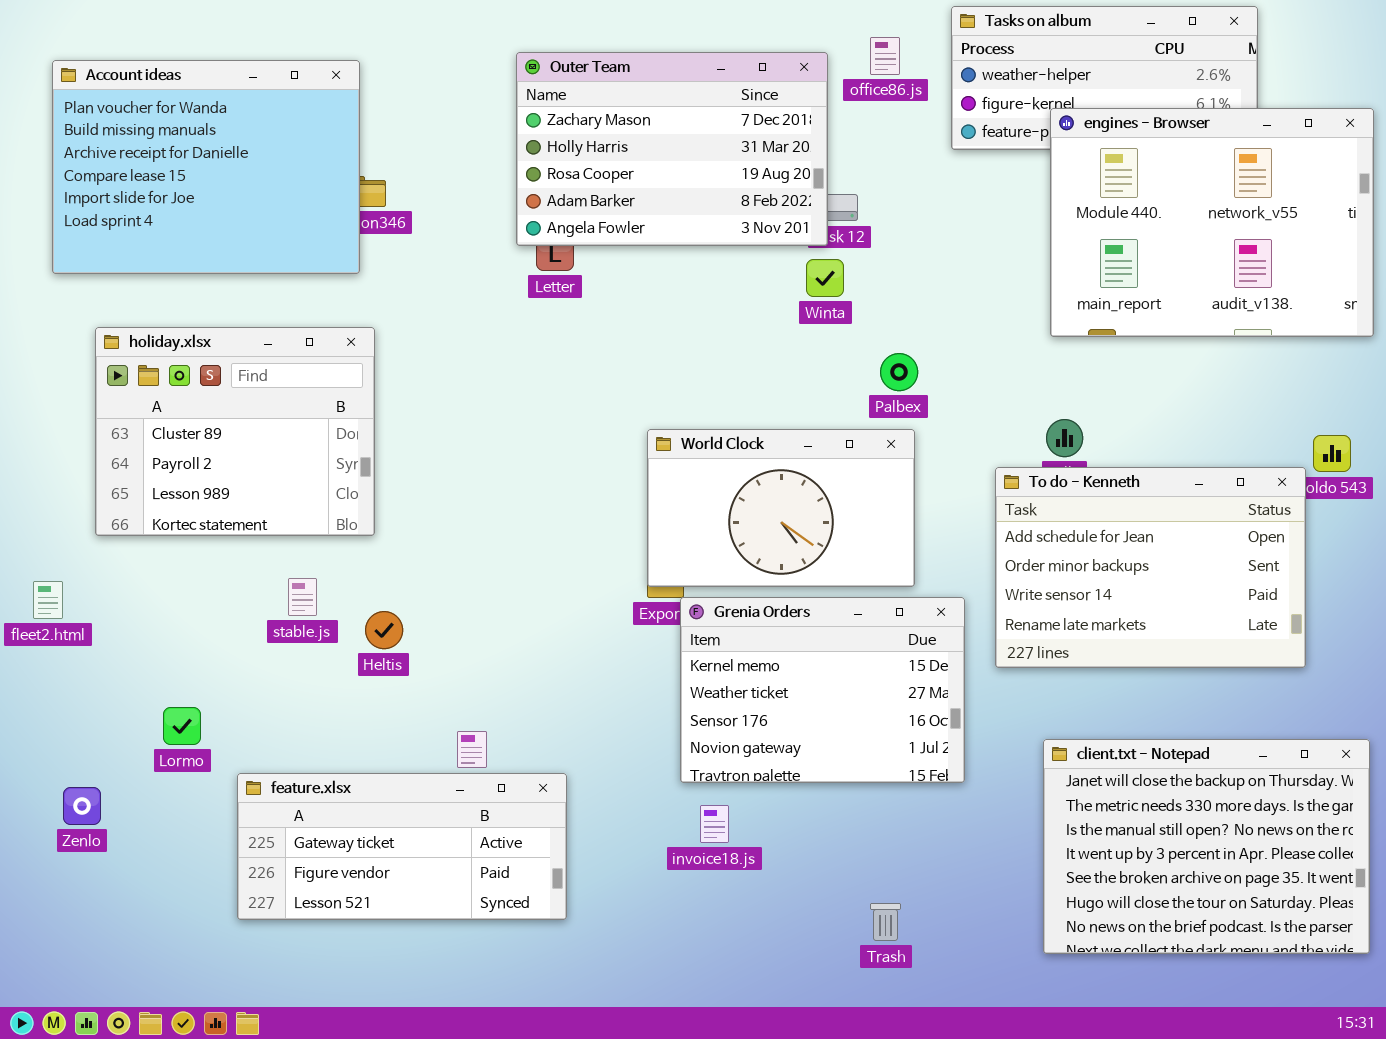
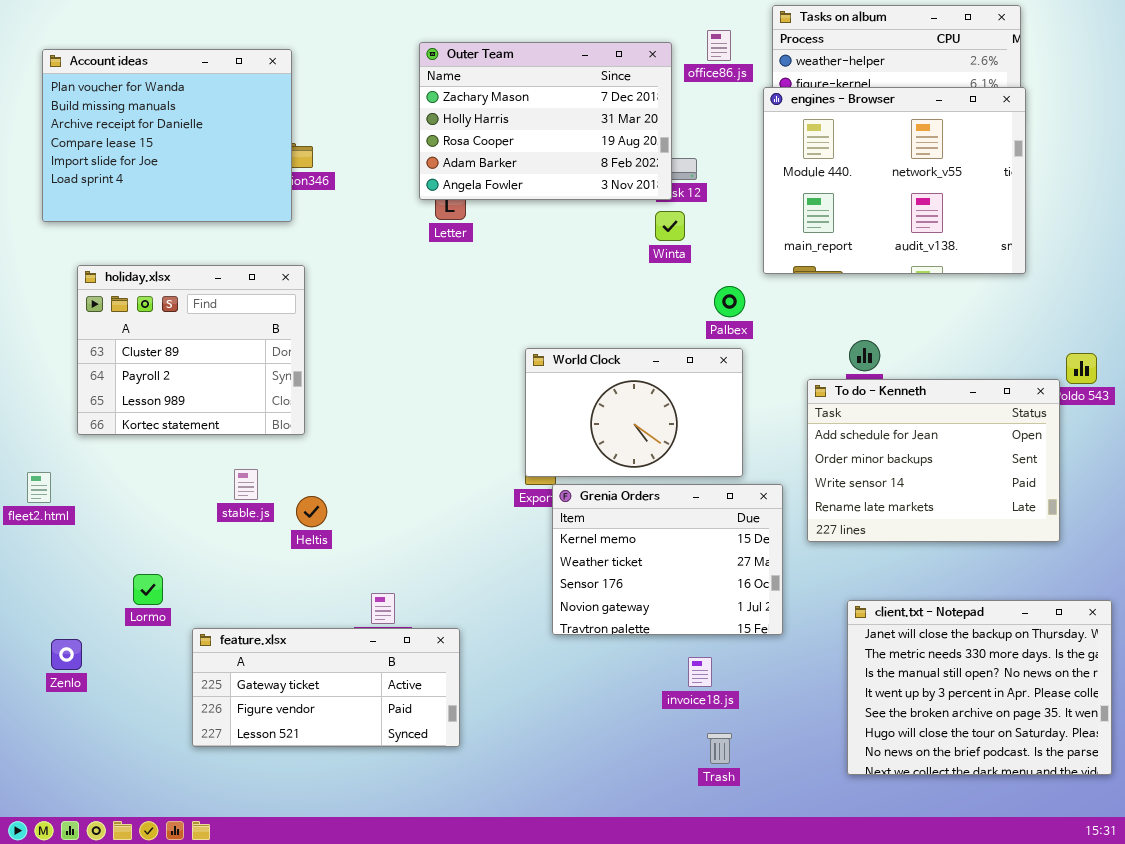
engines - Browser: [1050,108,1374,337] -> [763,87,1026,274], moved
invoice18.js: [700,805,729,843] -> [688,657,712,687], moved

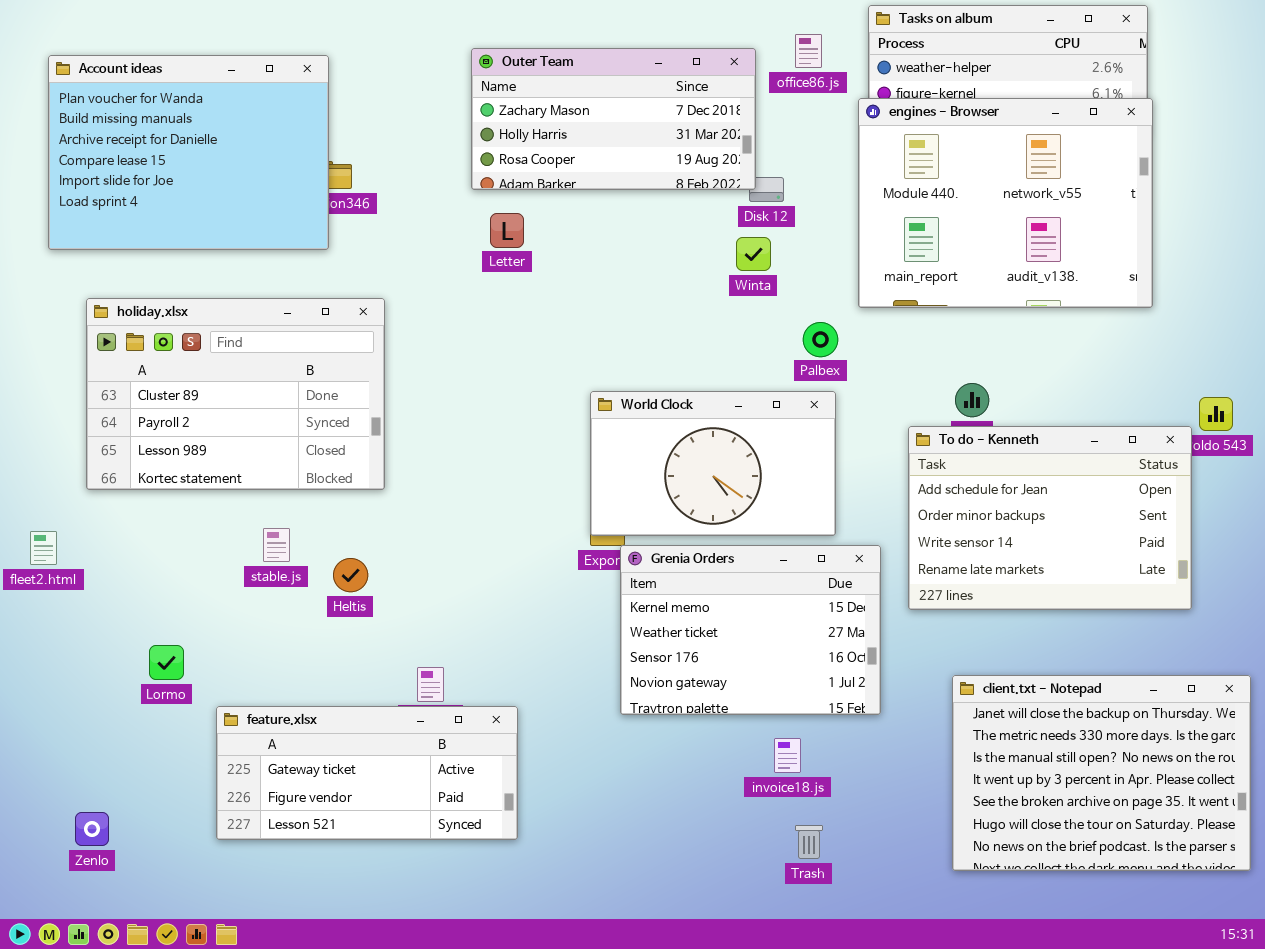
Outer Team: [419,42,672,200] -> [471,48,756,190], resized
holiday.xlsx: [77,265,305,435] -> [86,298,385,490], resized
Zenlo: [51,639,82,670] -> [75,812,109,846], moved

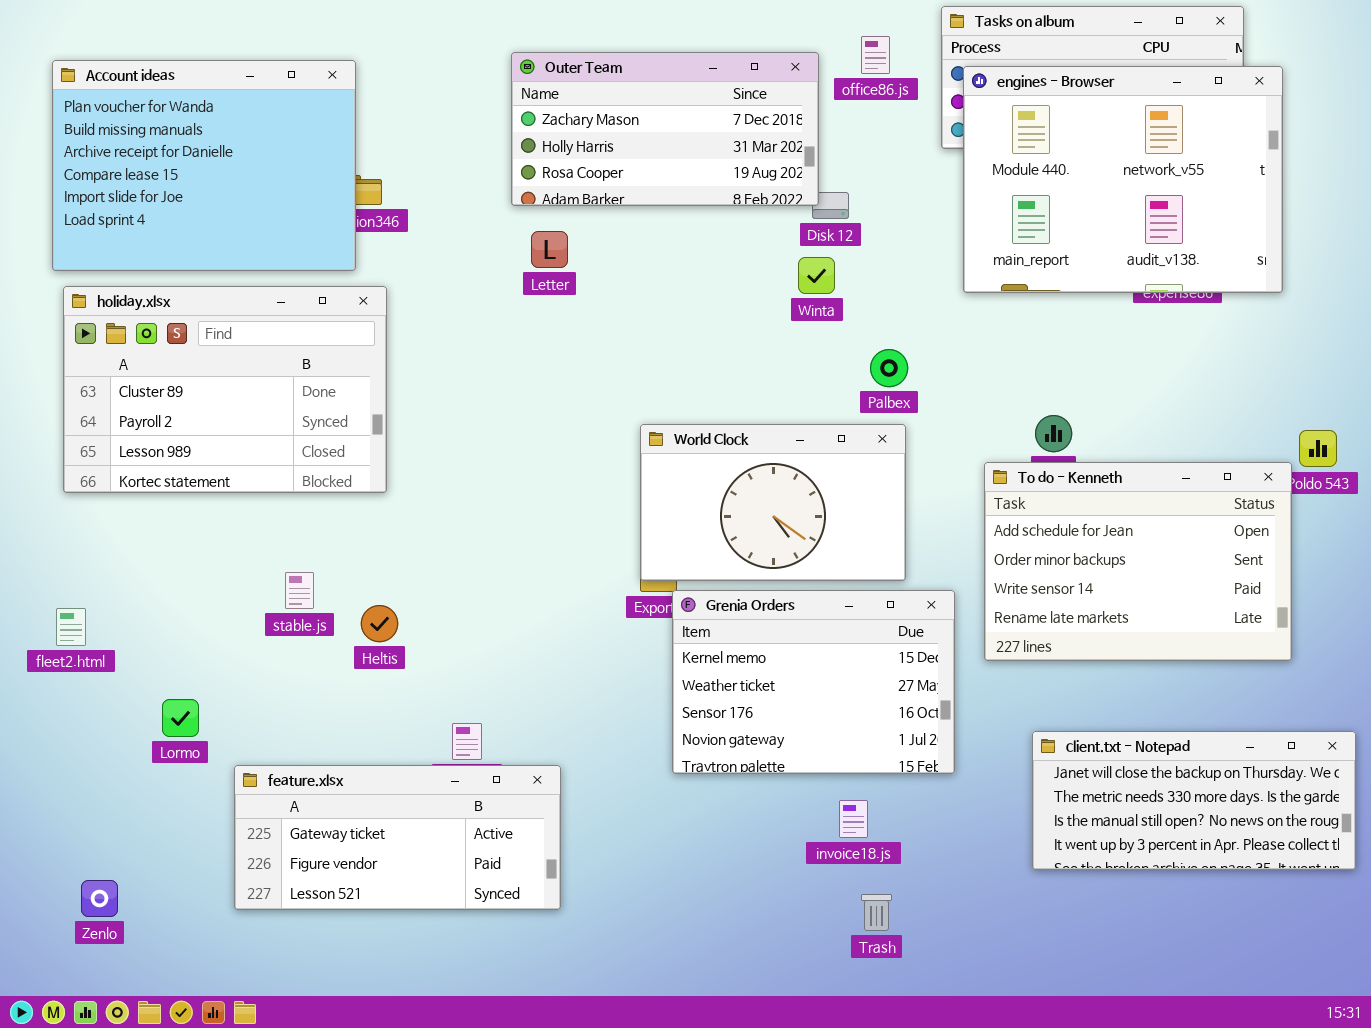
engines - Browser: [858,98,1153,308] -> [963,66,1283,293], moved
holiday.xlsx: [86,298,385,490] -> [63,286,387,493], moved
fleet2.html: [30,531,57,565] -> [56,608,86,646], moved
client.txt - Notepad: [952,675,1251,871] -> [1032,731,1356,870], resized

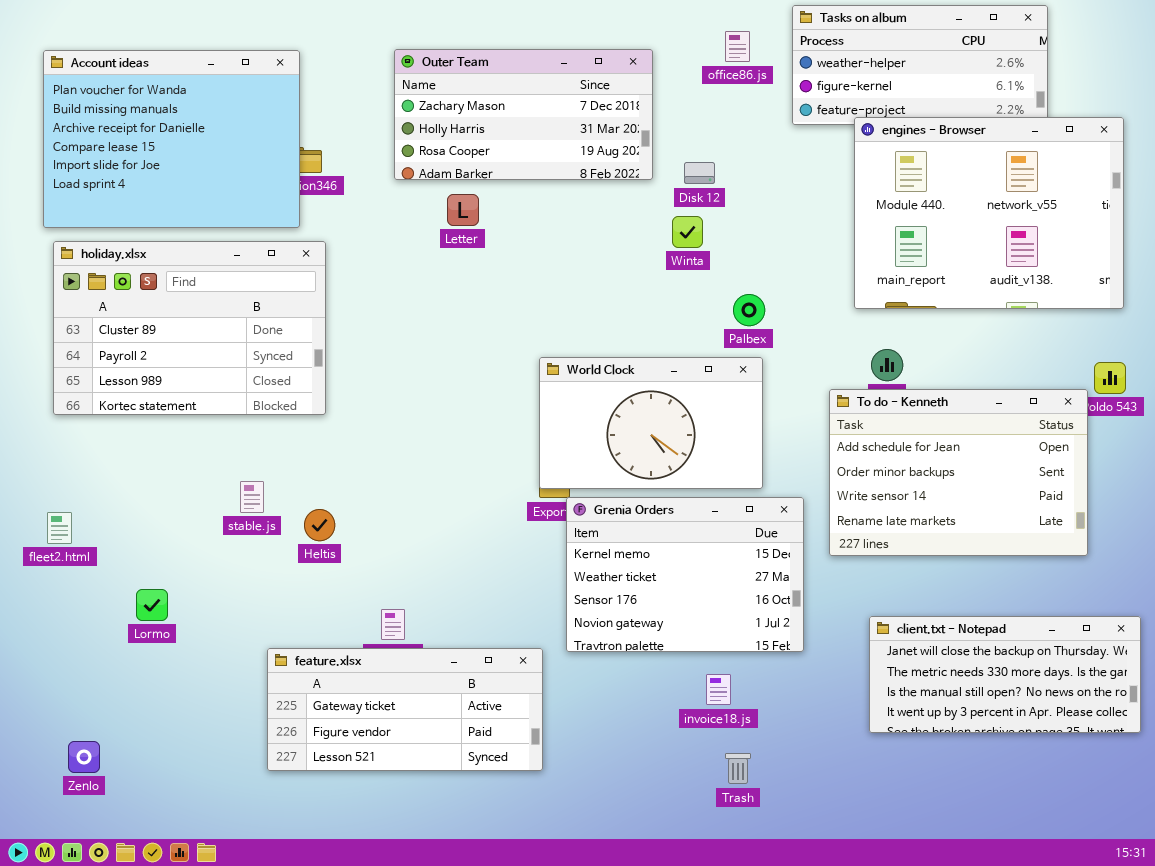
Outer Team: [511,52,819,206] -> [394,49,653,180], moved
engines - Browser: [963,66,1283,293] -> [854,117,1124,309], moved
feature.xlsx: [234,765,561,910] -> [267,648,543,771], moved

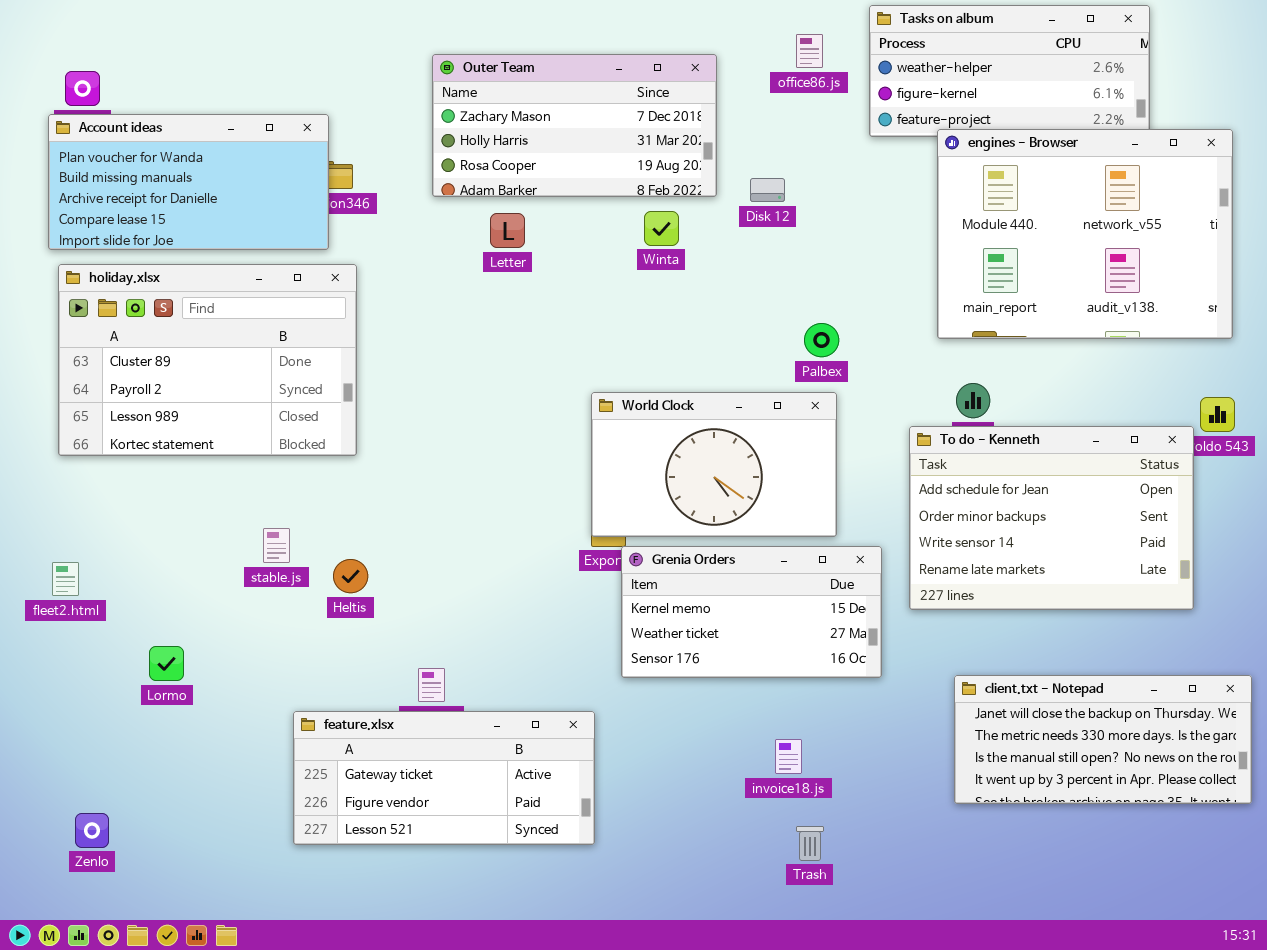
Account ideas: [43,50,300,228] -> [48,114,329,250], resized
Winta: [672,216,703,248] -> [644,211,679,246], moved
Grenia Orders: [566,497,804,652] -> [621,546,882,678], resized

